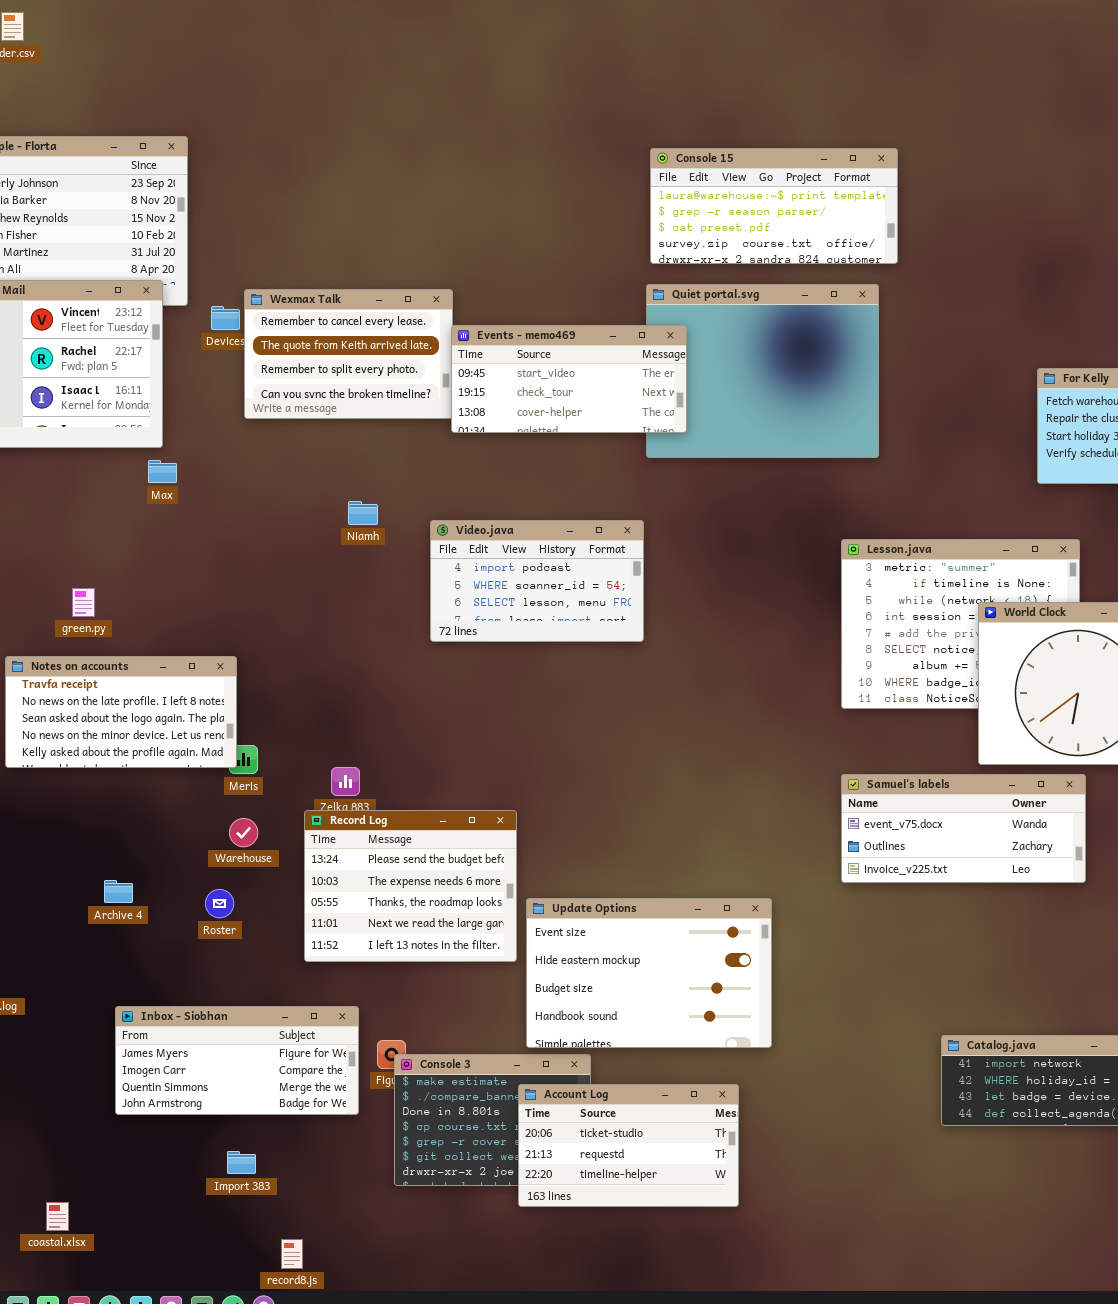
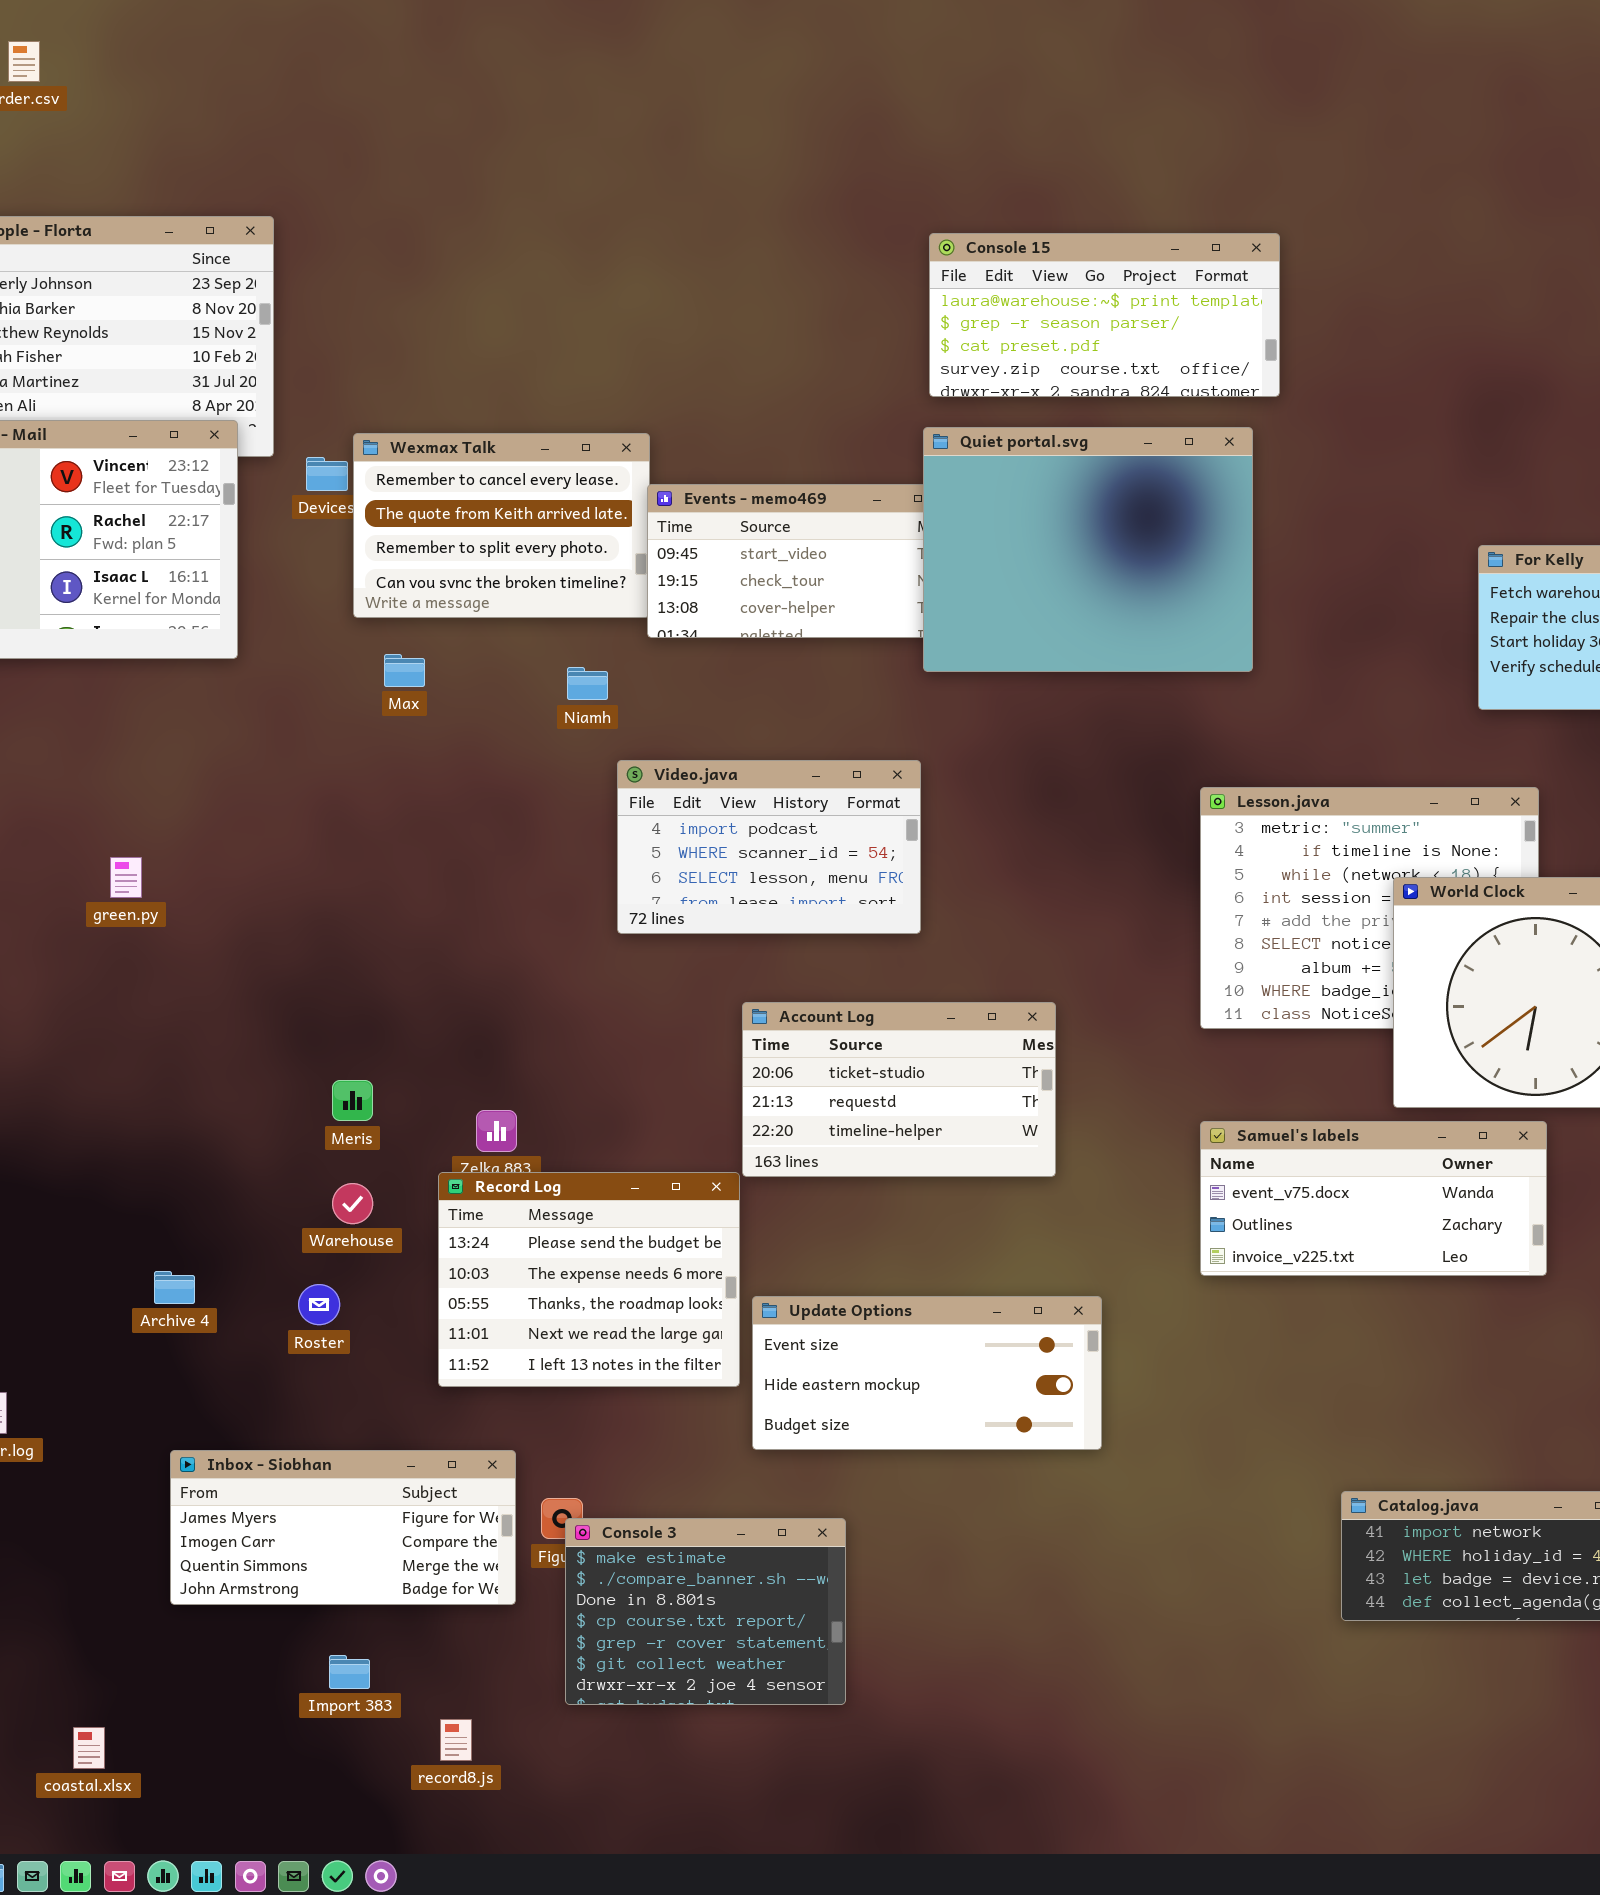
Quiet portal.svg: [646,284,879,458] -> [923,427,1253,672], raised
Max: [148,460,177,483] -> [384,654,425,687], moved
Niamh: [348,501,378,525] -> [567,667,608,700], moved
Notes on accounts: [5,656,237,768] -> none, closed
Update Options: [526,898,772,1048] -> [752,1296,1102,1450], resized
Account Log: [518,1084,739,1207] -> [742,1002,1056,1177], moved
record8.js: [281,1239,303,1269] -> [440,1719,472,1761], moved

